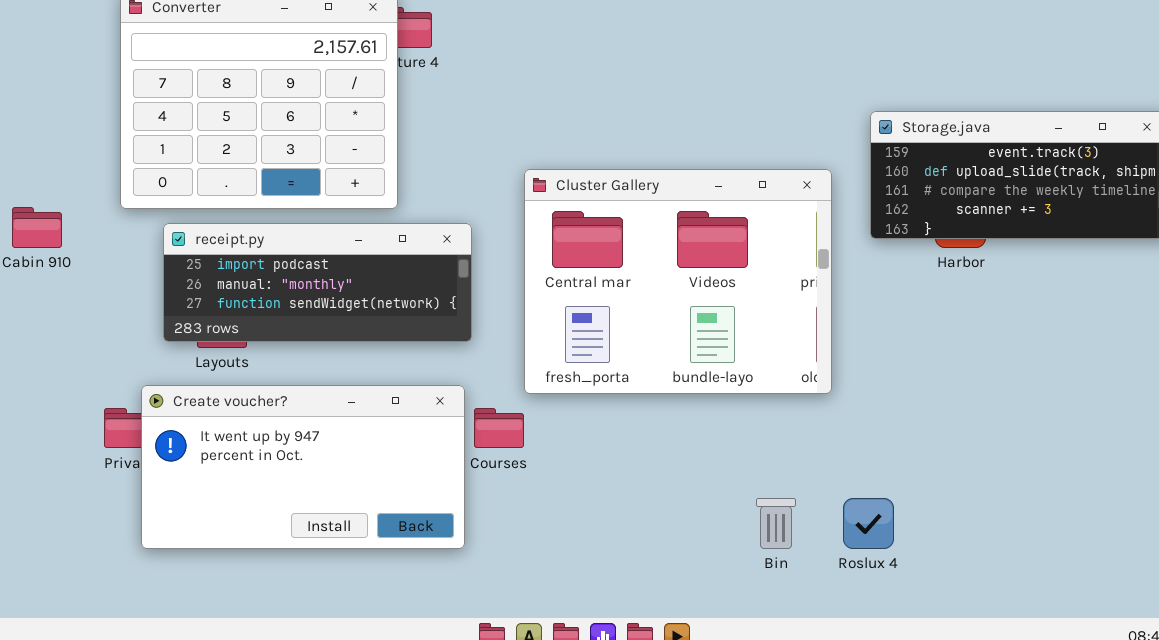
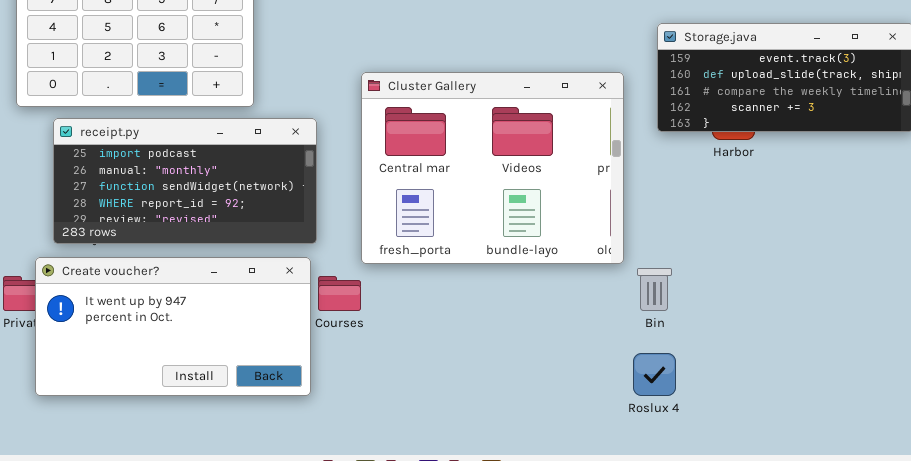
receipt.py: [163,223,472,342] -> [53,118,317,244], resized
Bin: [756,498,796,549] -> [637,268,672,311], moved

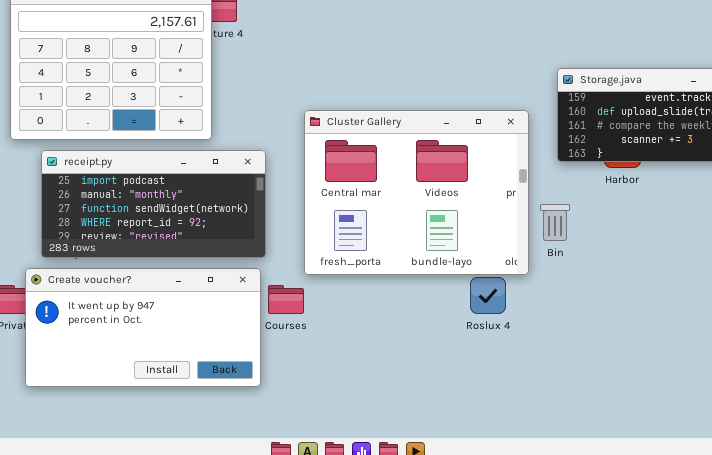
Bin: [637,268,672,311] -> [540,204,570,241], moved
Roslux 4: [633,353,676,396] -> [470,277,506,314], moved

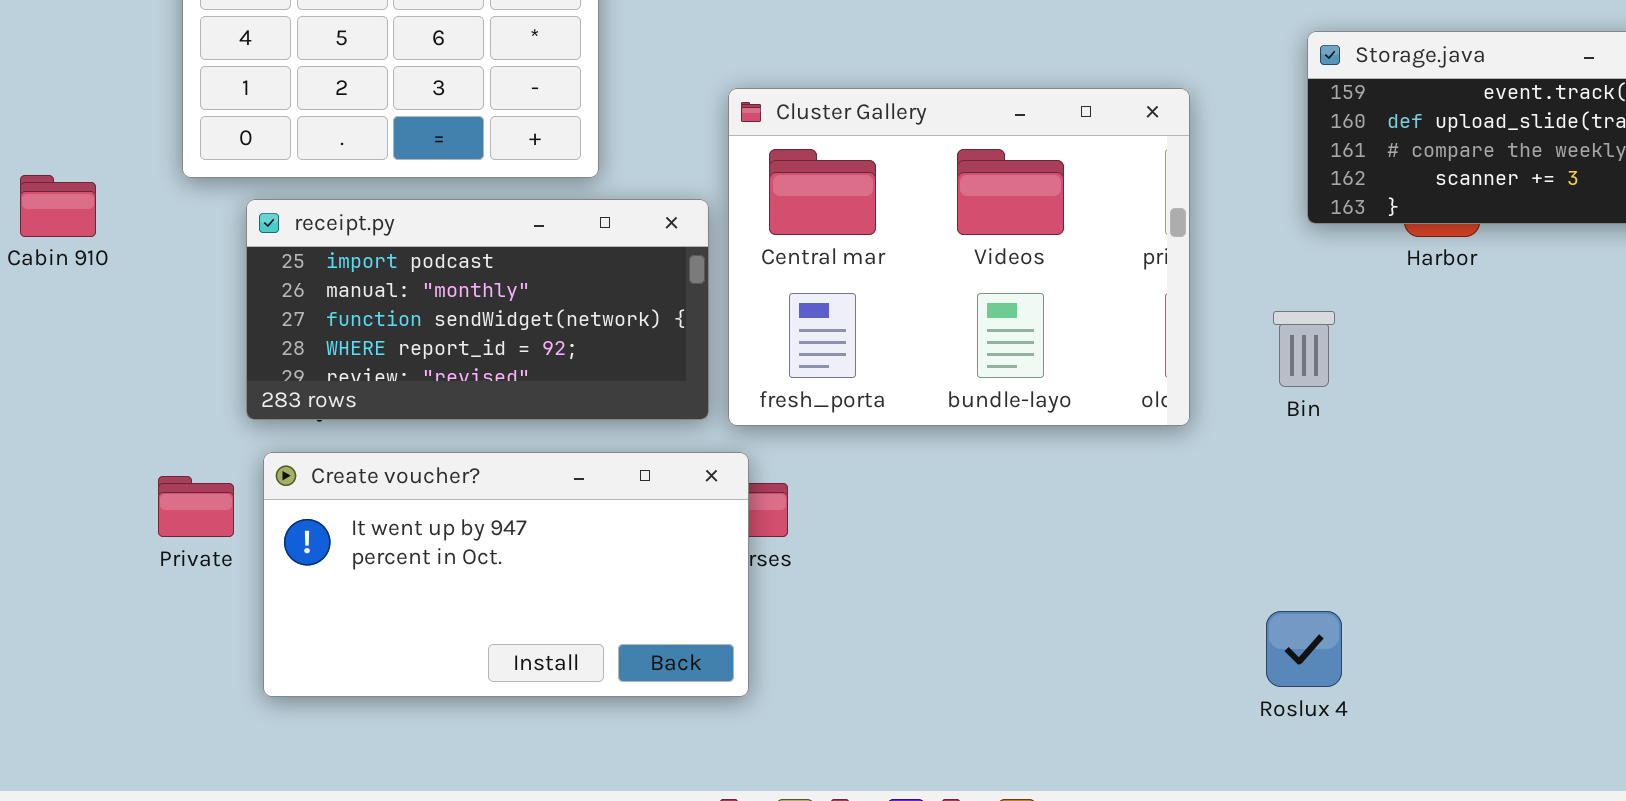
Cluster Gallery: [304,110,529,275] -> [728,88,1190,426], moved
Create voucher?: [25,268,261,387] -> [263,452,749,697], moved
Roslux 4: [470,277,506,314] -> [1266,611,1342,687], moved

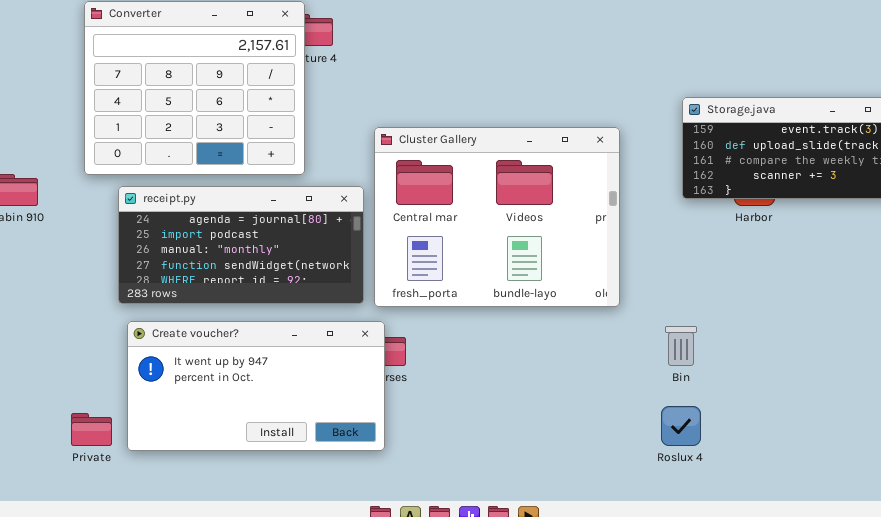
receipt.py: [246,199,709,420] -> [118,186,364,304], scrolled up 1 row
Bin: [1273,311,1335,387] -> [665,326,697,366], moved
Private: [158,476,234,537] -> [71,413,112,446], moved

